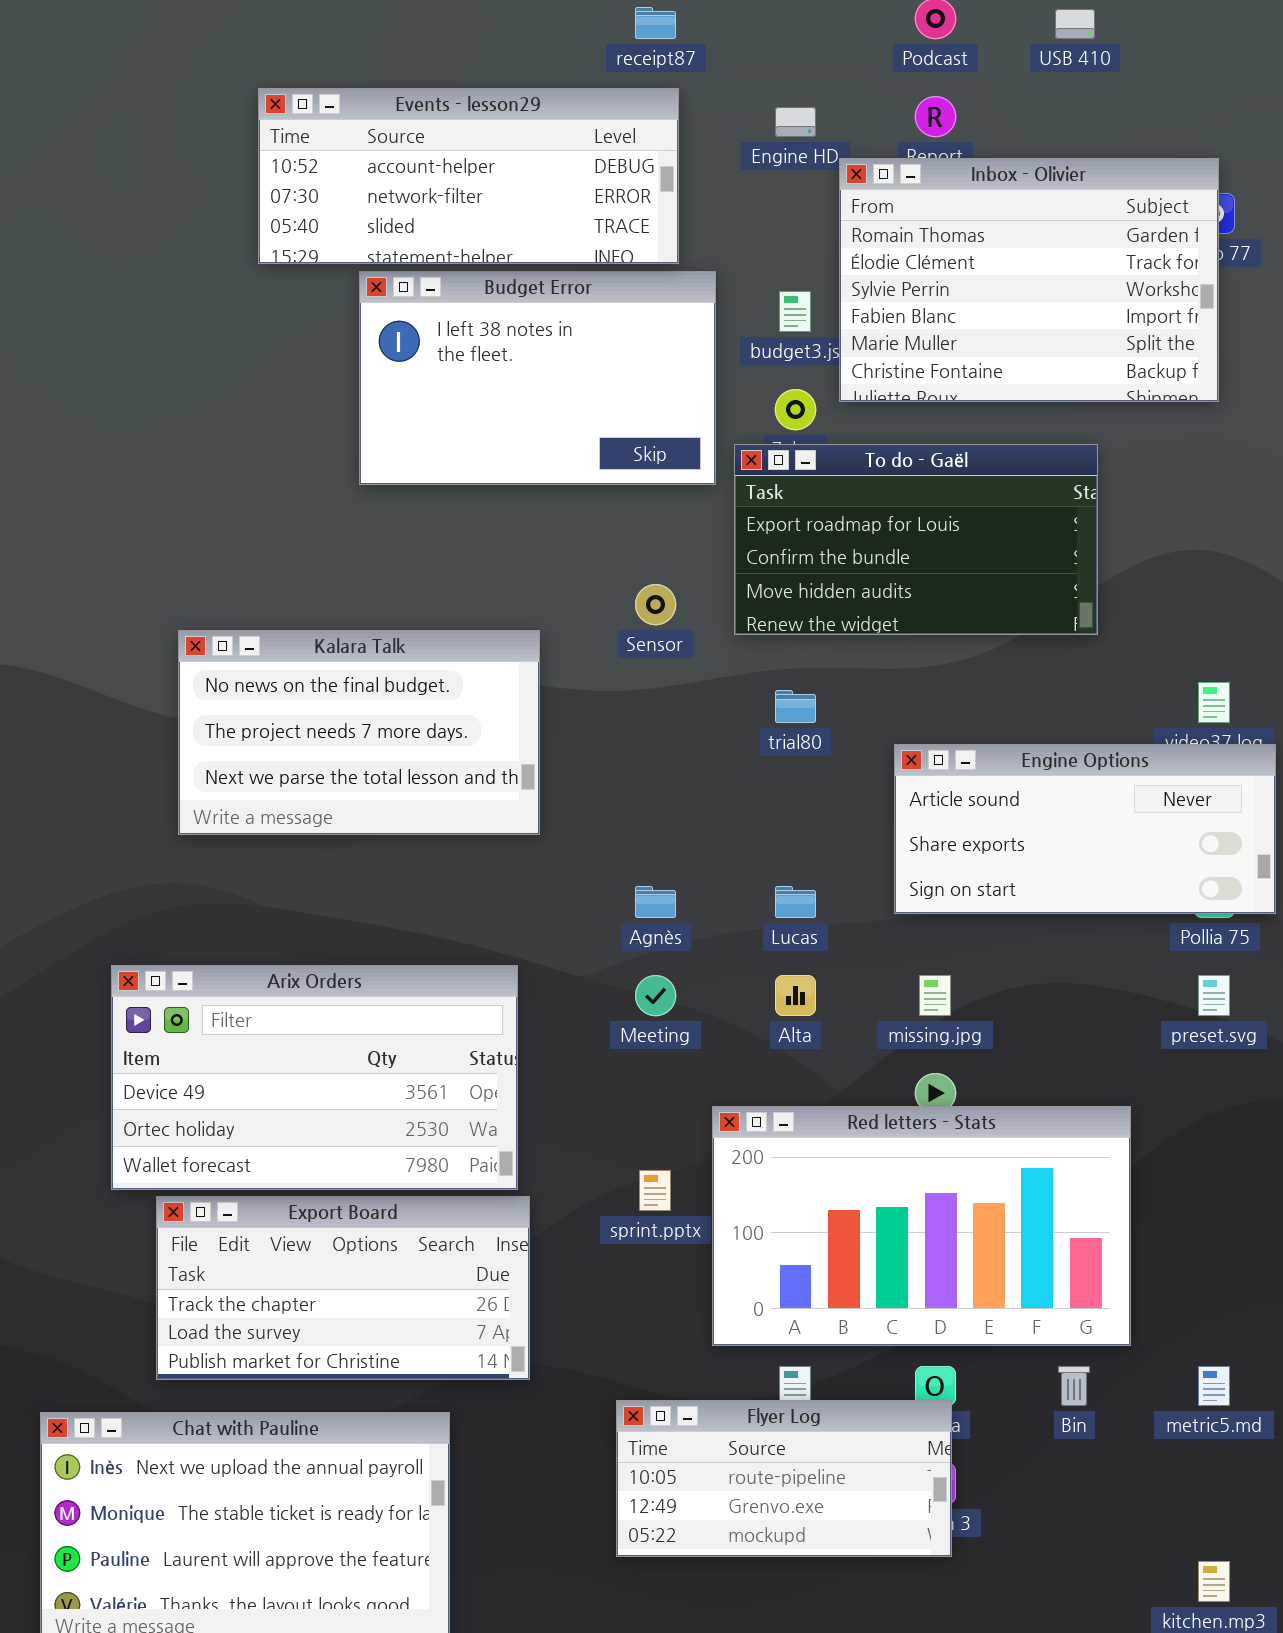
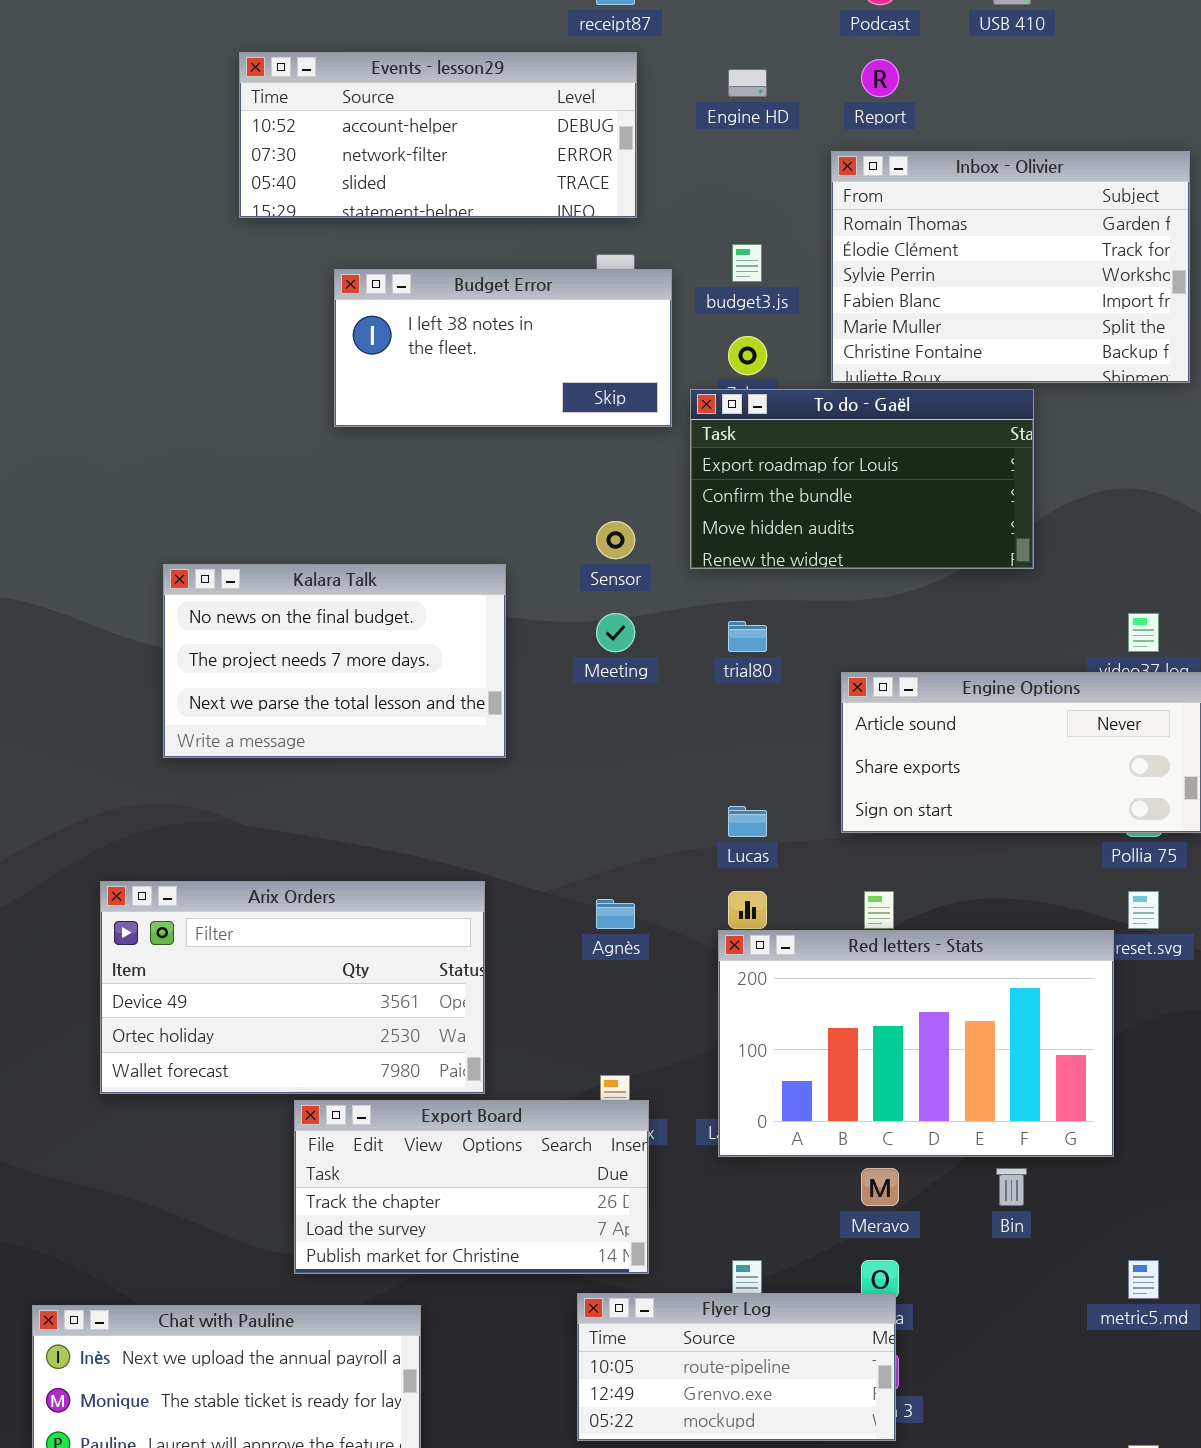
Inbox - Olivier: [839,158,1219,402] -> [831,151,1190,383], moved
Budget Error: [359,271,716,485] -> [334,269,672,427], resized
Agnès: [635,886,676,918] -> [596,899,635,929], moved
Meeting: [635,975,676,1016] -> [596,613,635,652], moved
Red letters - Stats: [712,1106,1131,1346] -> [718,930,1114,1157], moved
Export Board: [156,1196,530,1380] -> [294,1100,649,1274], moved
Bin: [1058,1366,1090,1406] -> [996,1168,1027,1206], moved

